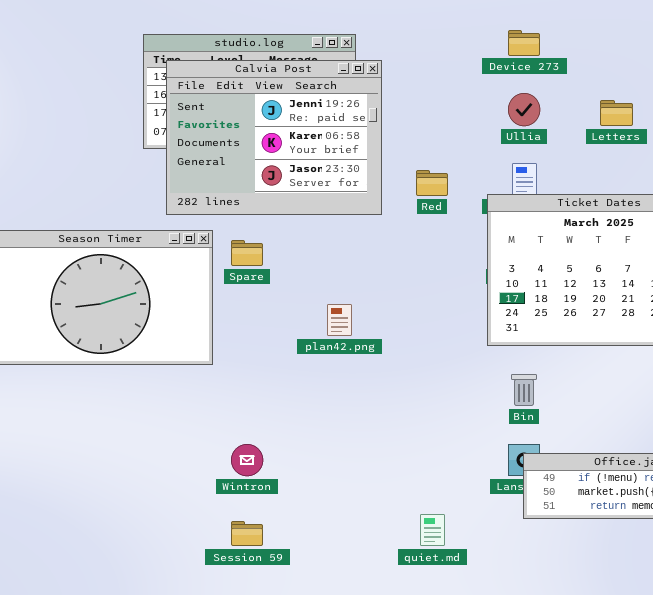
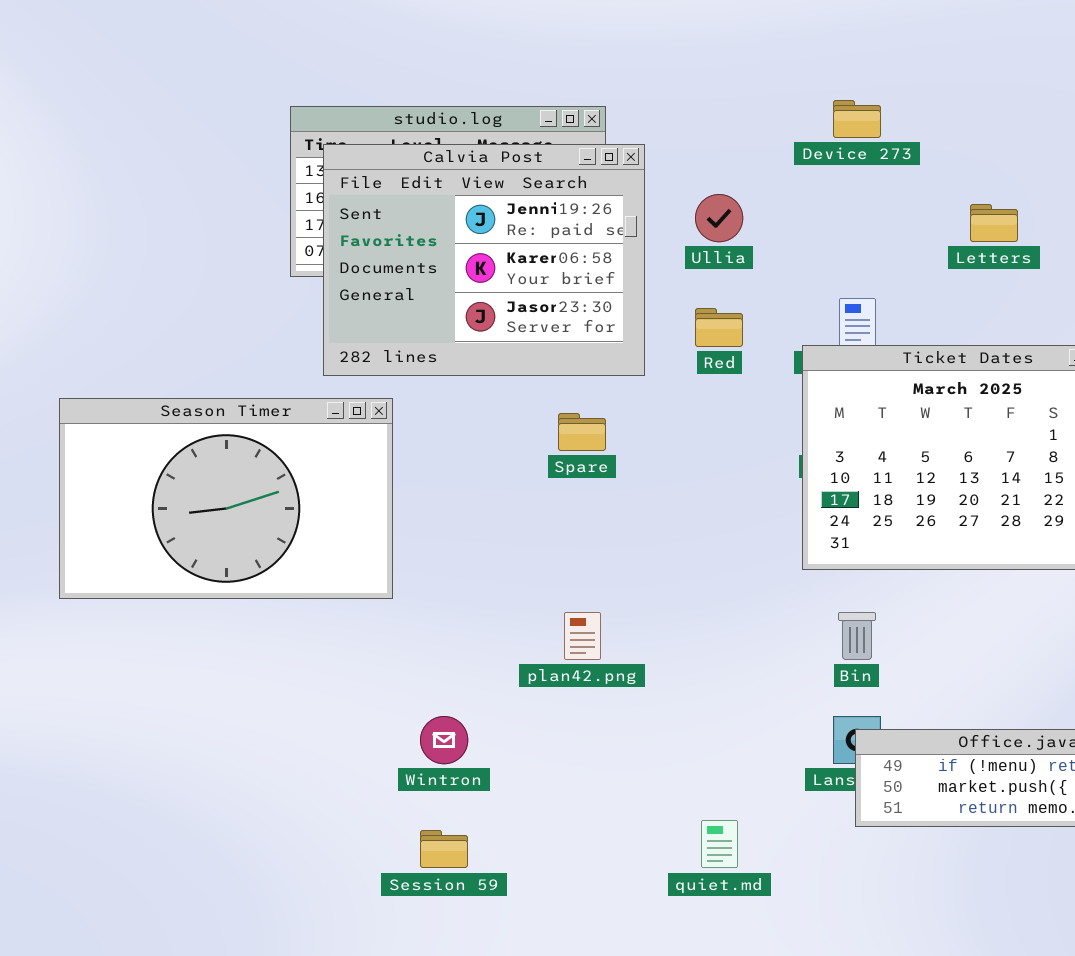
Ullia: [508,93,540,126] -> [695,194,743,242], moved
Spare: [231,240,263,266] -> [558,413,606,451], moved
plan42.png: [327,304,352,336] -> [564,612,601,660], moved

